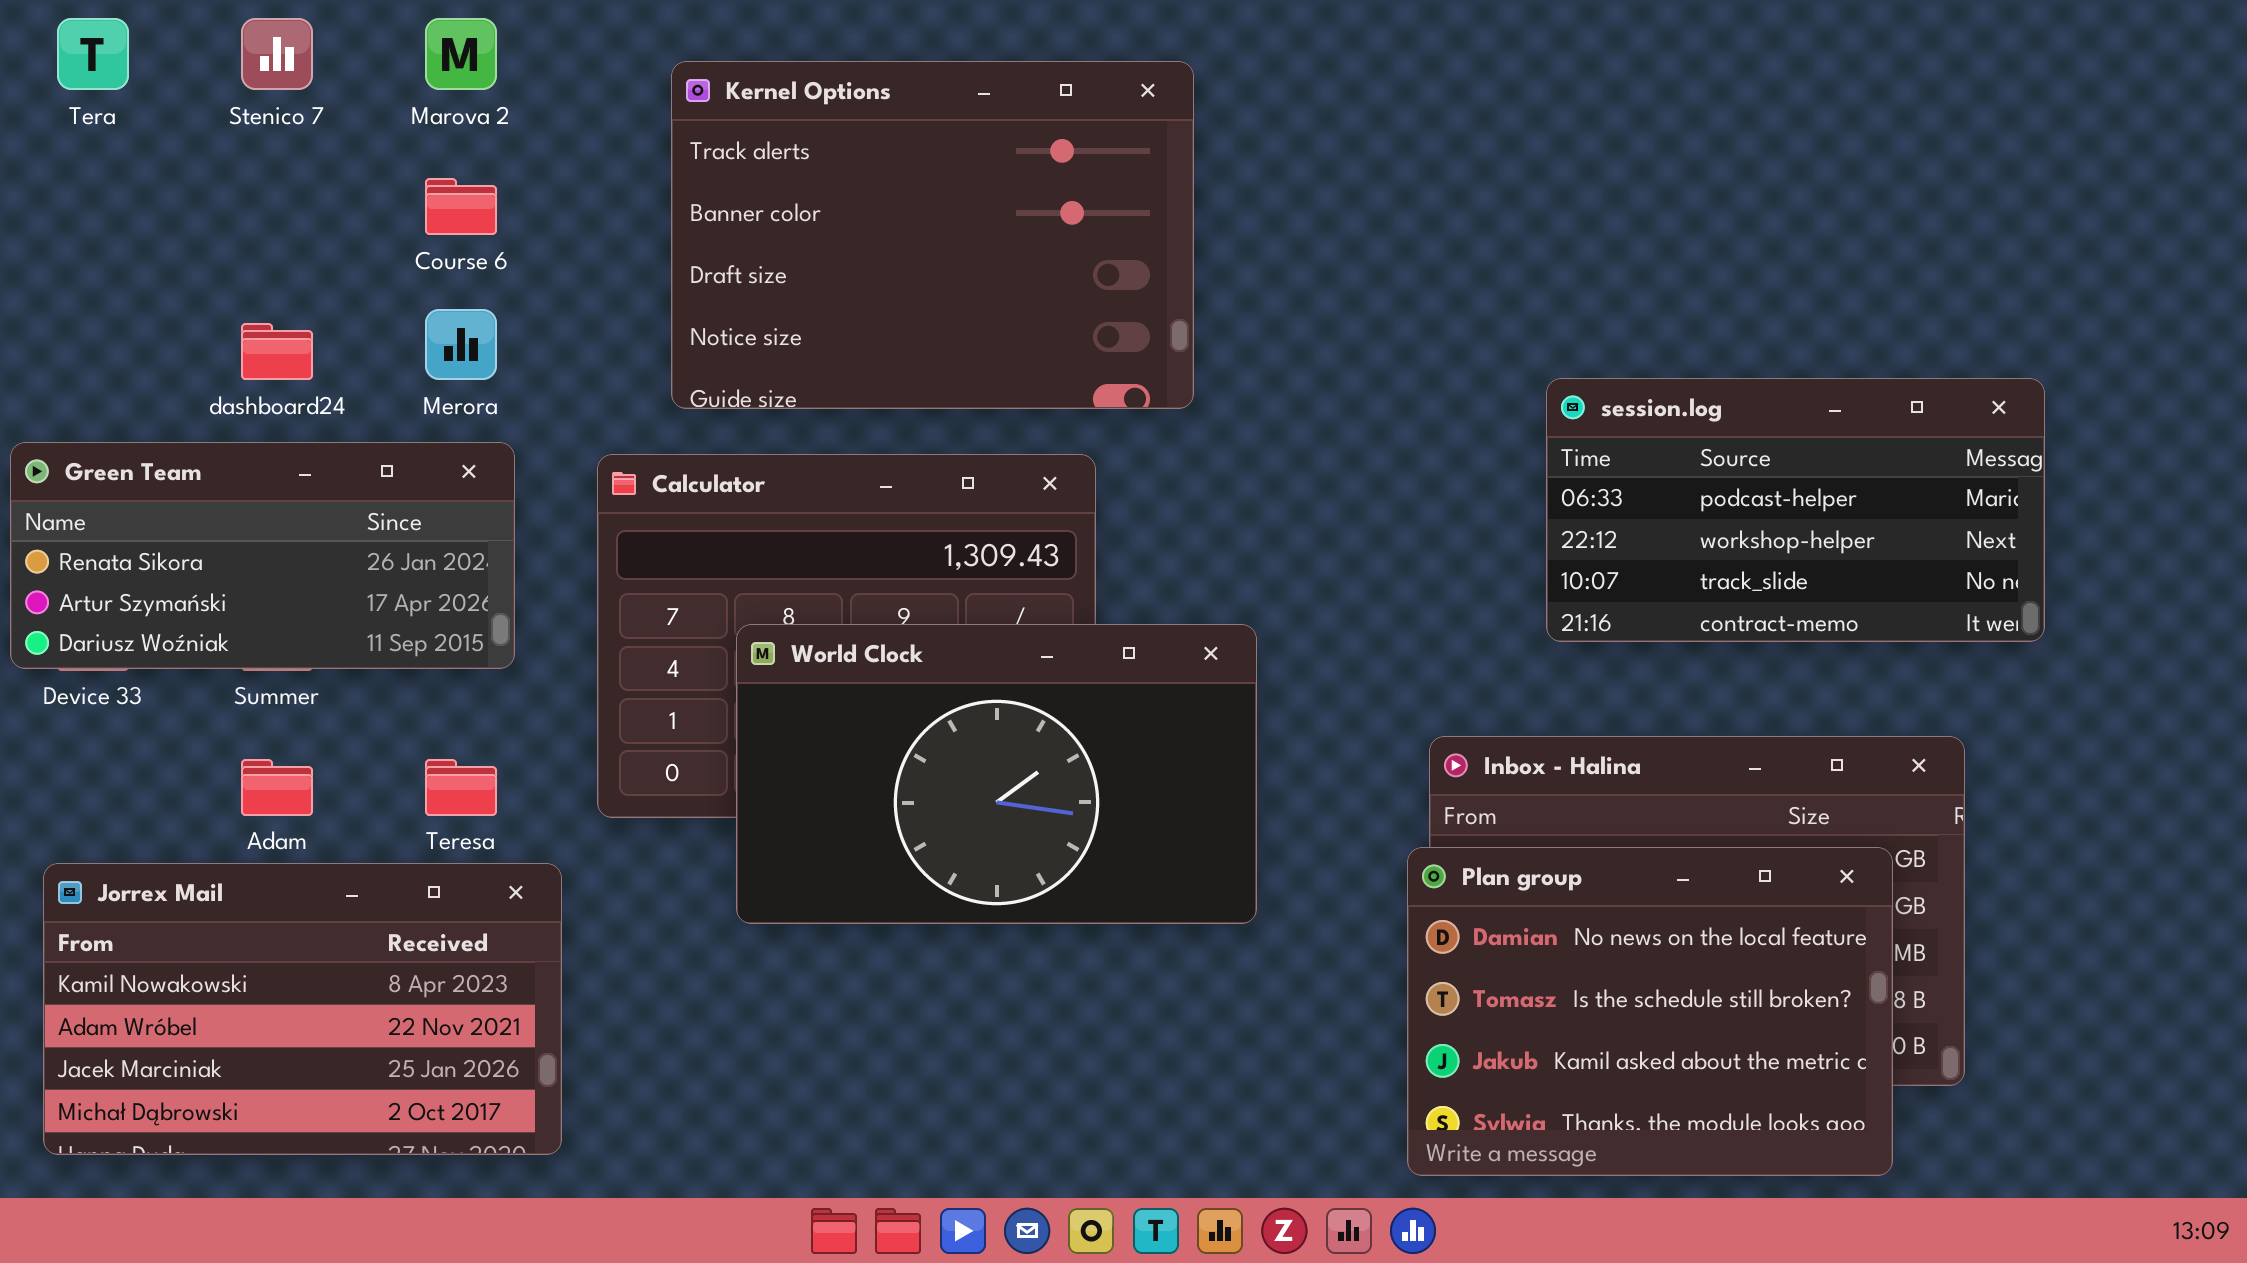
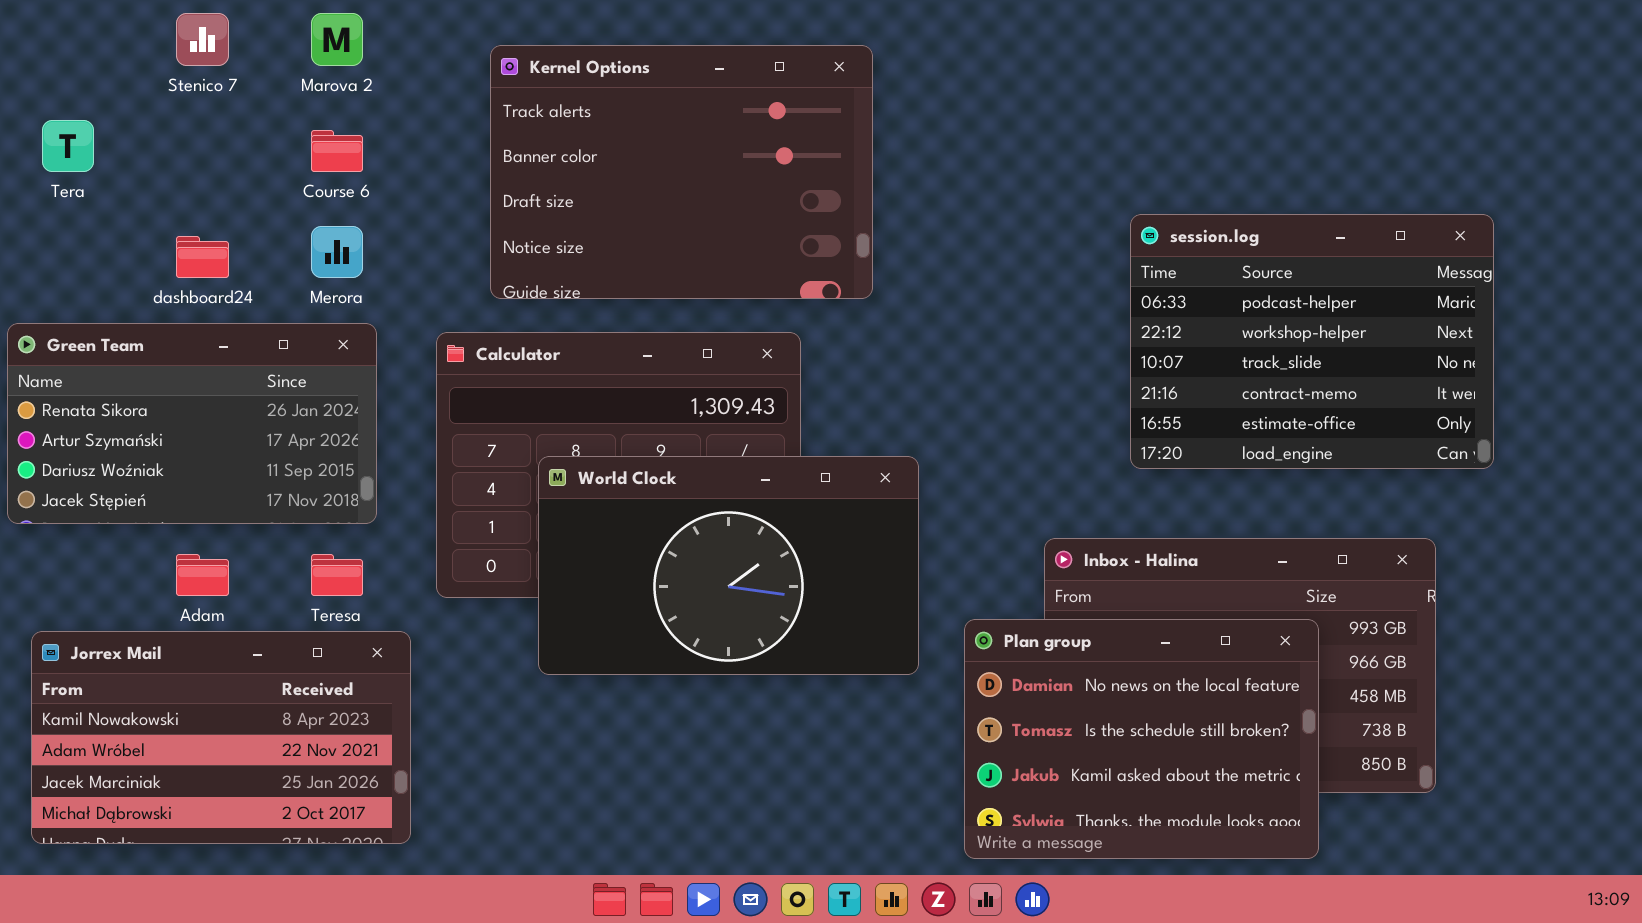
Tera: [57,18,129,90] -> [42,120,94,172], moved
session.log: [1546,378,2045,642] -> [1130,214,1494,469], resized
Green Team: [10,442,515,669] -> [7,323,377,524], resized
Plan group: [1407,847,1893,1176] -> [964,619,1319,859], moved

